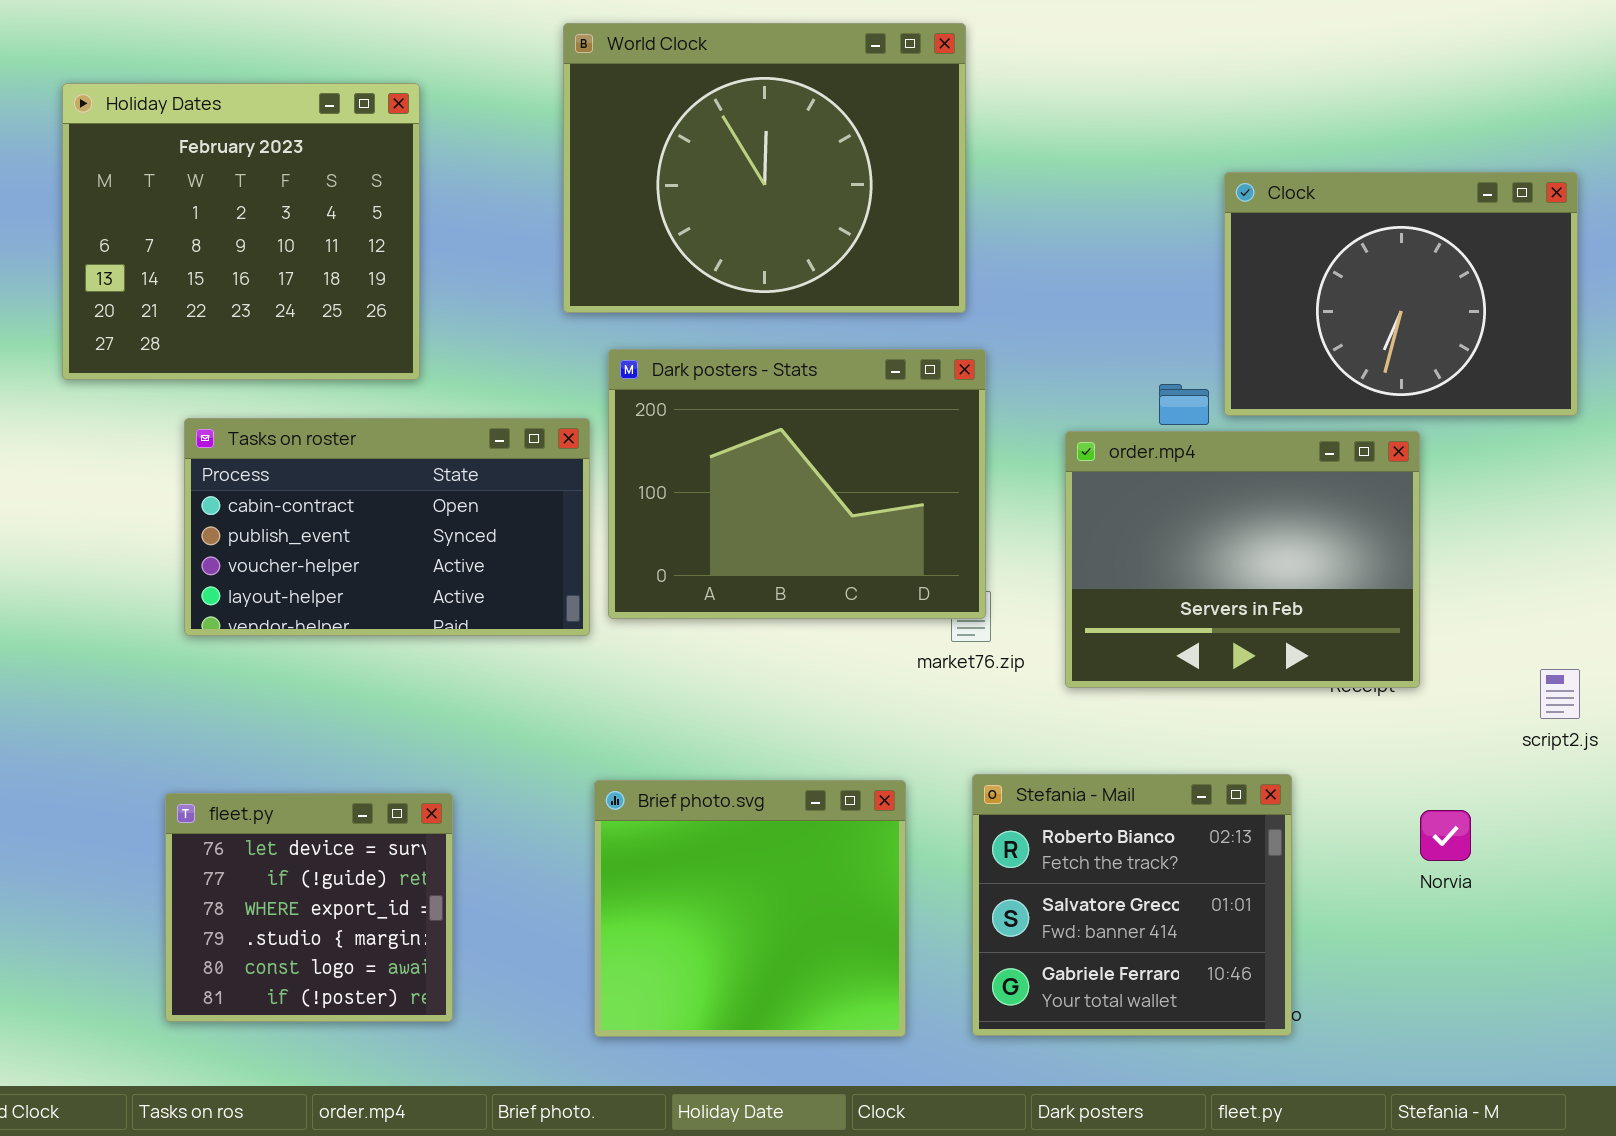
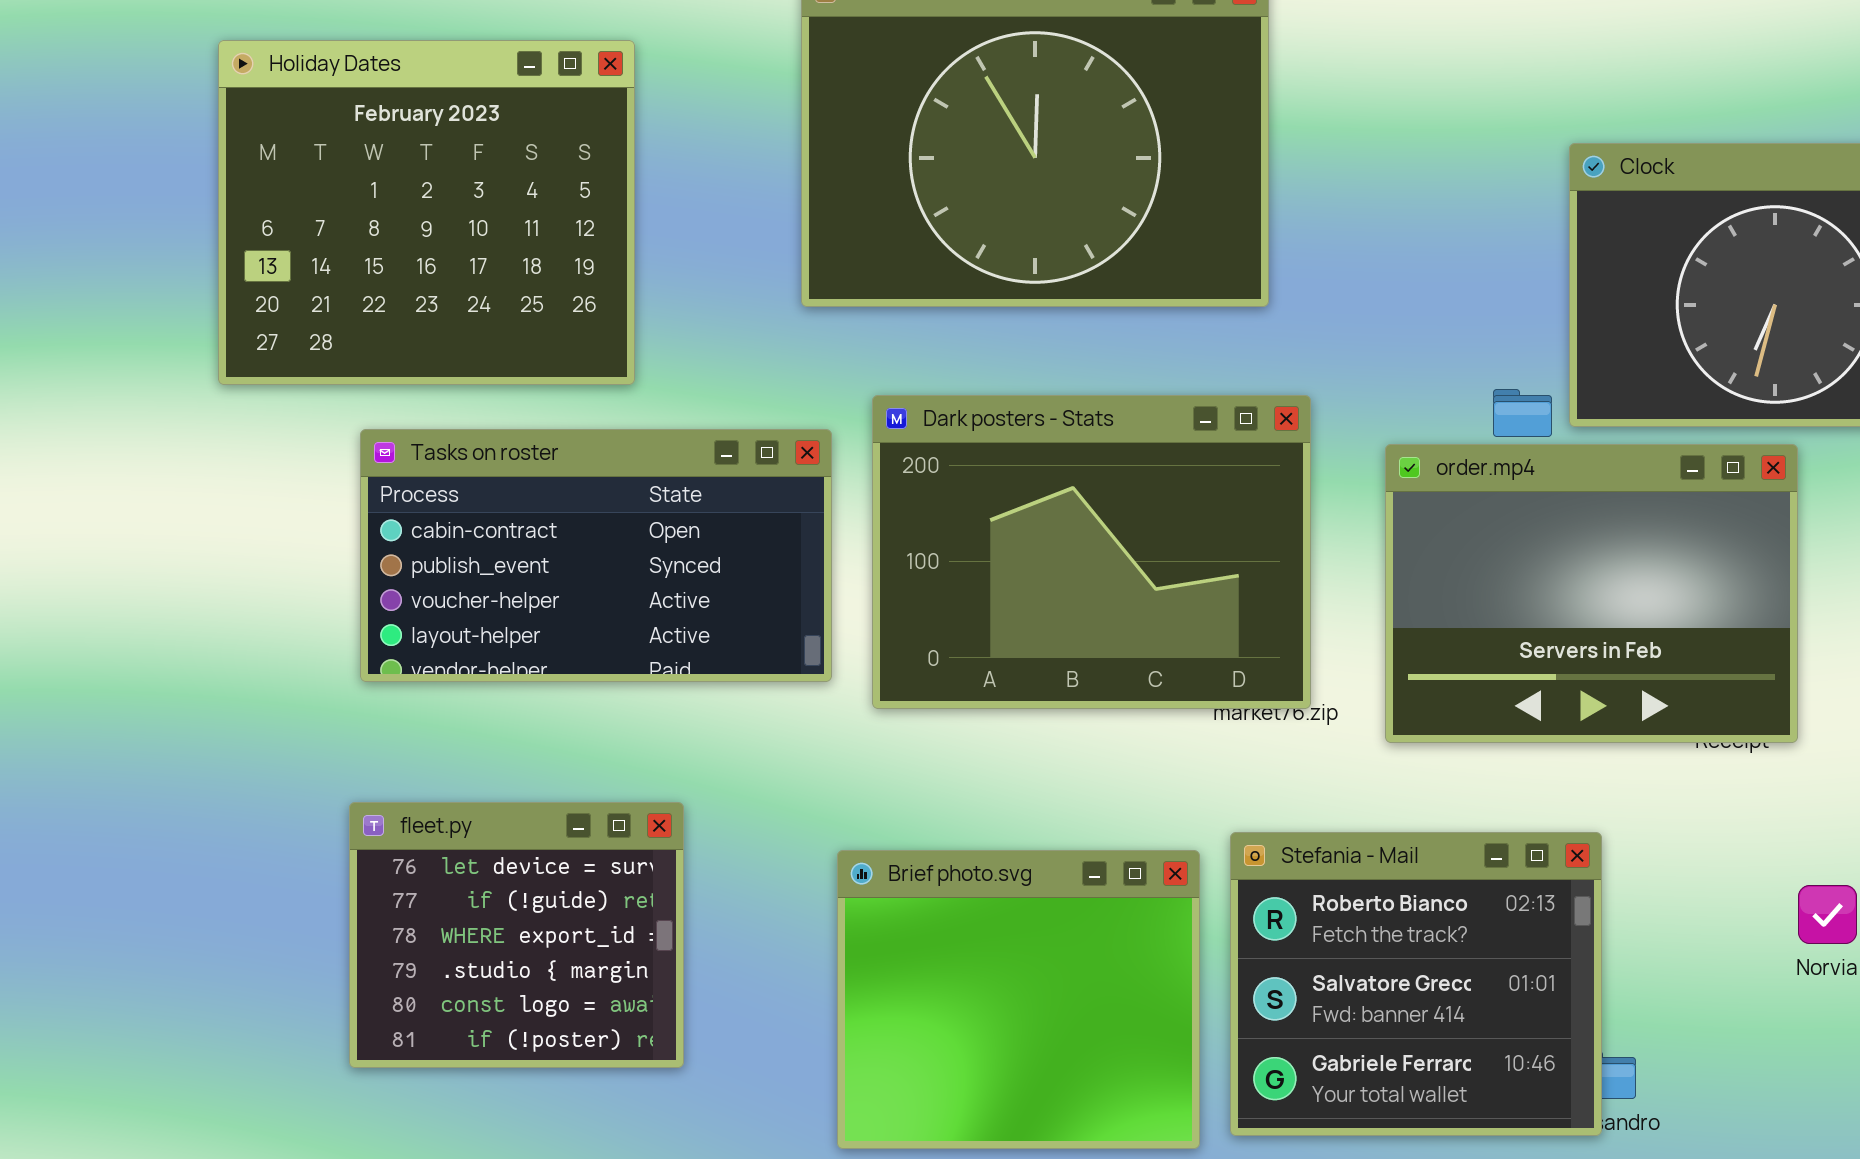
Dark posters - Stats: [608,349,986,619] -> [872,395,1311,709], moved
Stefania - Mail: [972,774,1292,1036] -> [1230,832,1602,1136], moved
fleet.py: [165,793,453,1022] -> [349,802,684,1068], moved

